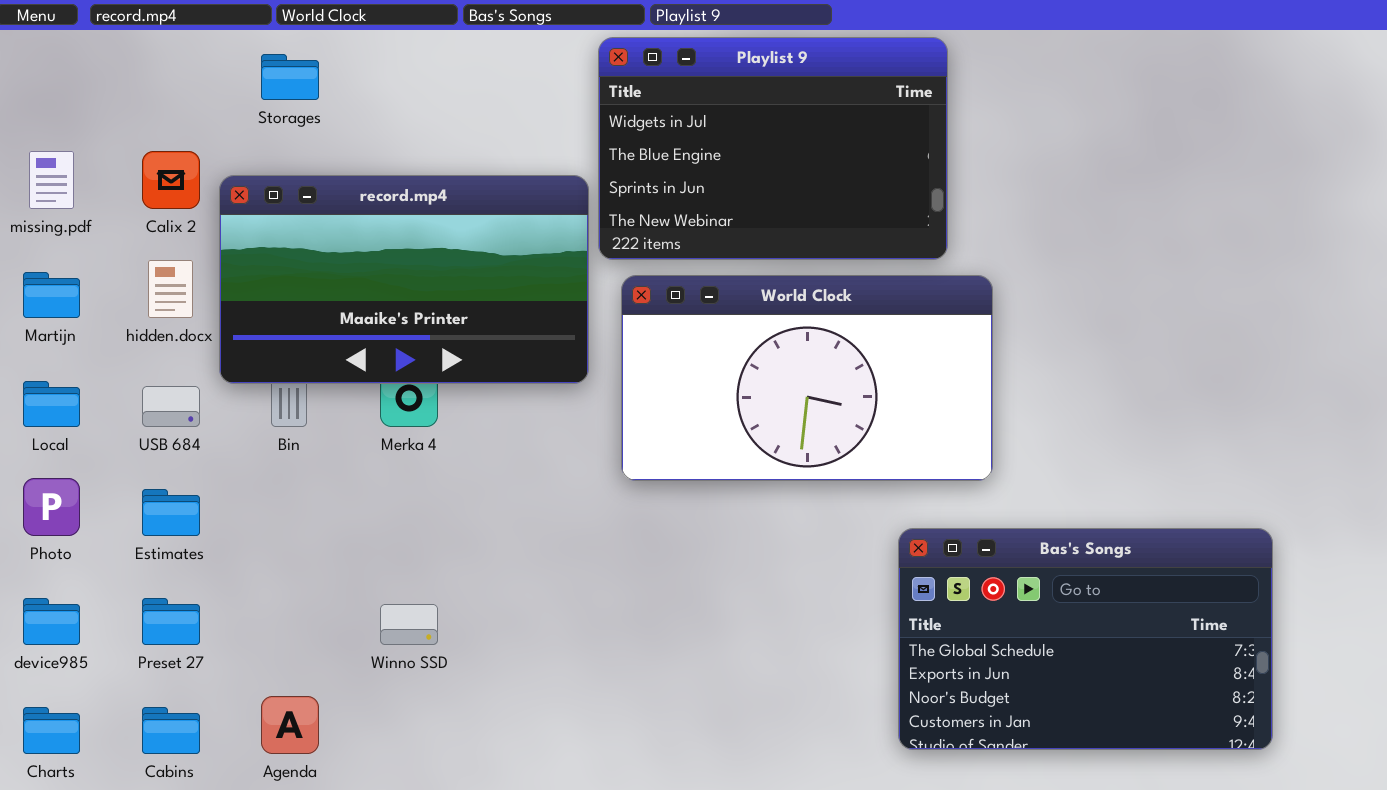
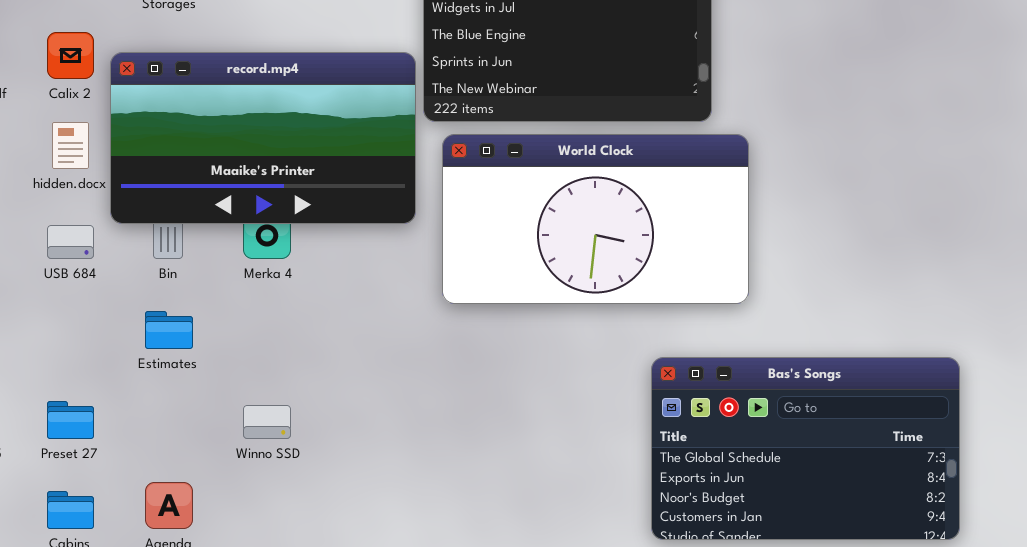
Estimates: [142,489,200,536] -> [145,311,193,349], moved
Bas's Songs: [898,528,1273,750] -> [651,357,960,540], moved

